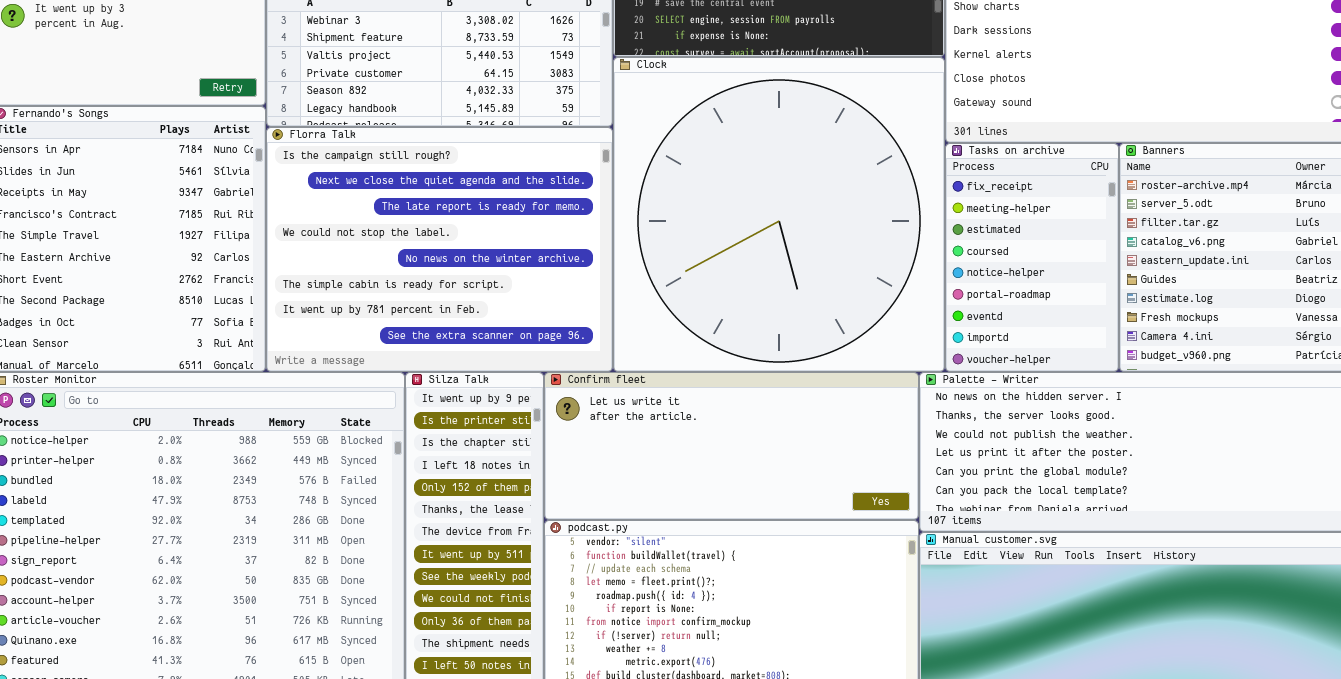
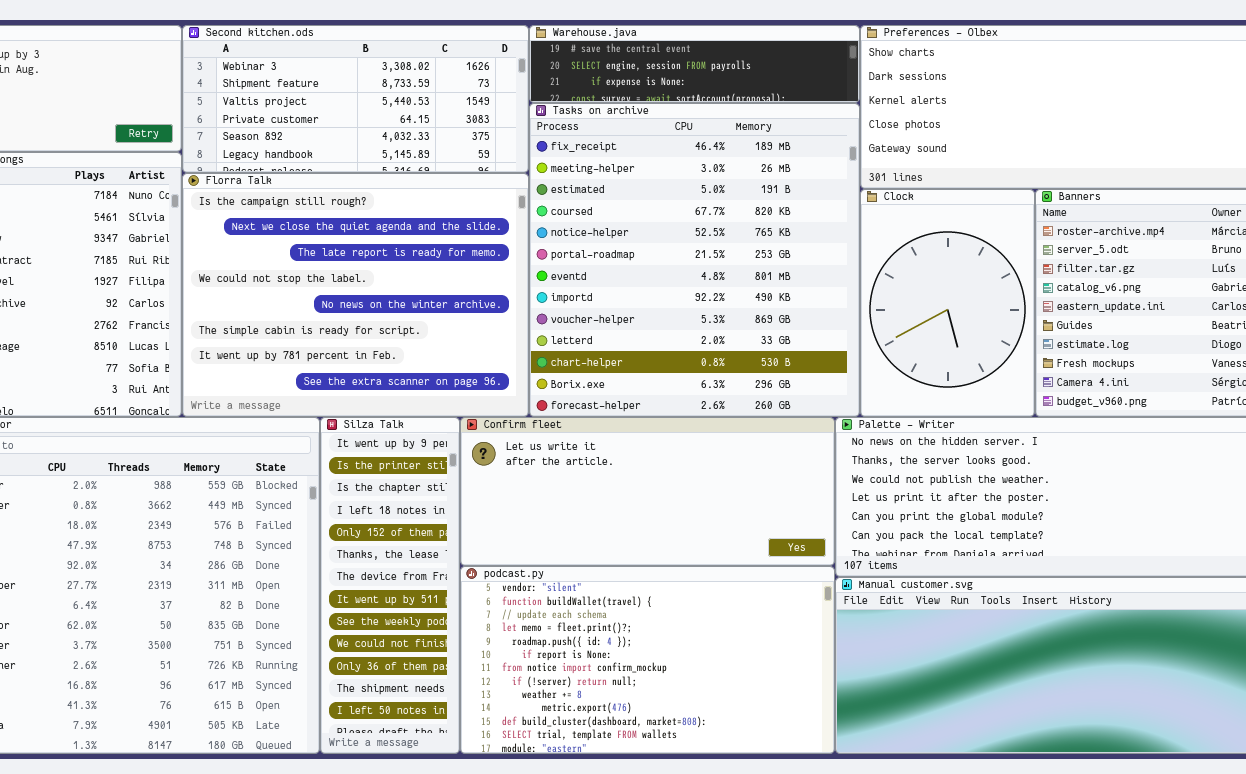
Clock: [613,57,945,372] -> [860,189,1035,417], moved, resized
Tasks on archive: [945,143,1119,372] -> [529,103,860,417], moved, resized

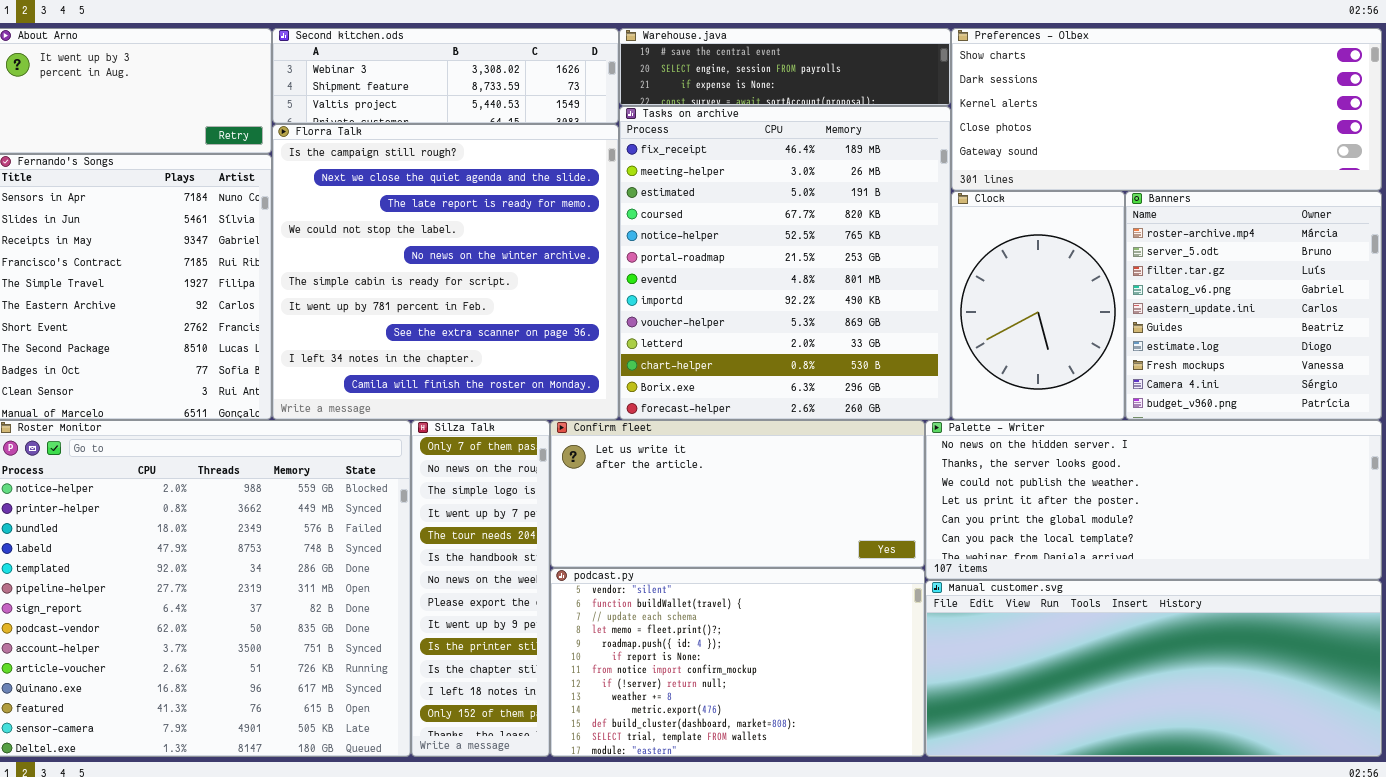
Second kitchen.ods: [182,25,529,173] -> [272,28,619,124], resized
Florra Talk: [182,173,529,417] -> [272,124,619,420], resized
Silza Talk: [320,417,460,754] -> [411,420,550,757], scrolled up 8 rows

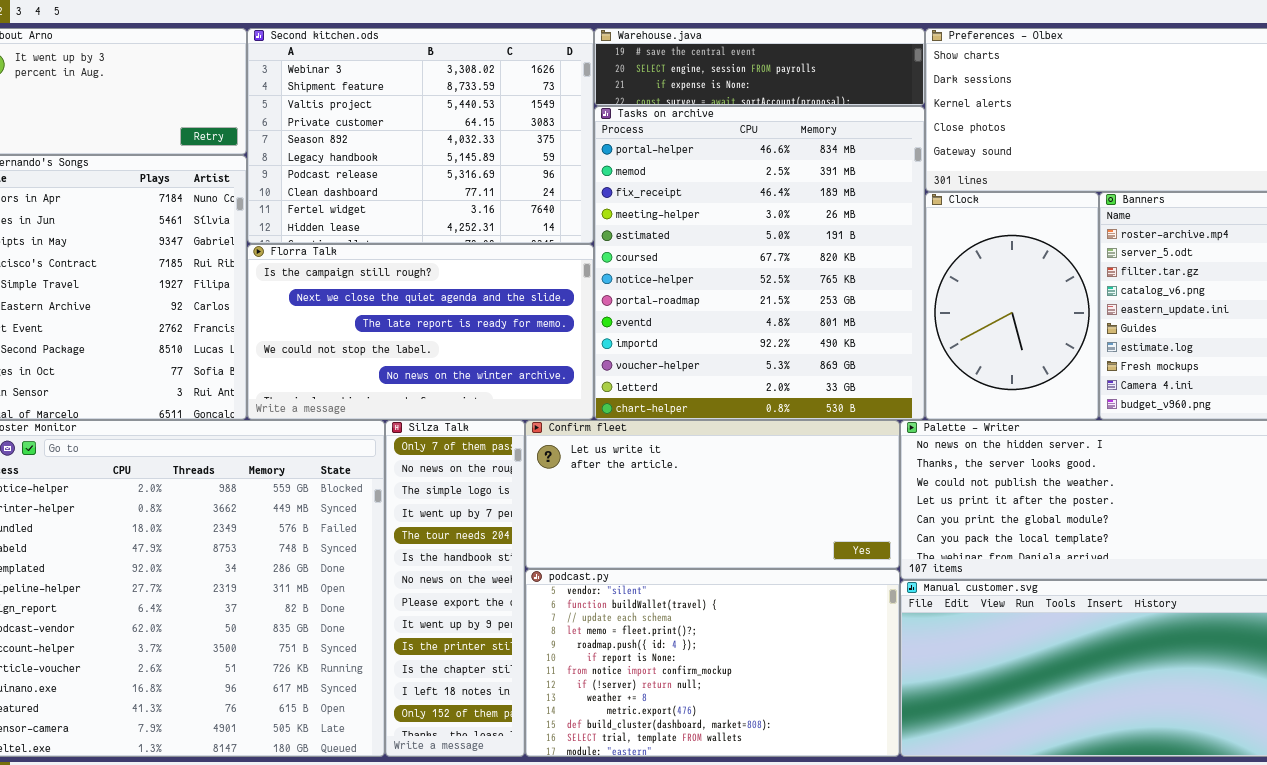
Second kitchen.ods: [272,28,619,124] -> [247,28,594,244], resized
Tasks on archive: [619,106,951,420] -> [594,106,925,420], scrolled up 2 rows
Florra Talk: [272,124,619,420] -> [247,244,594,420], resized

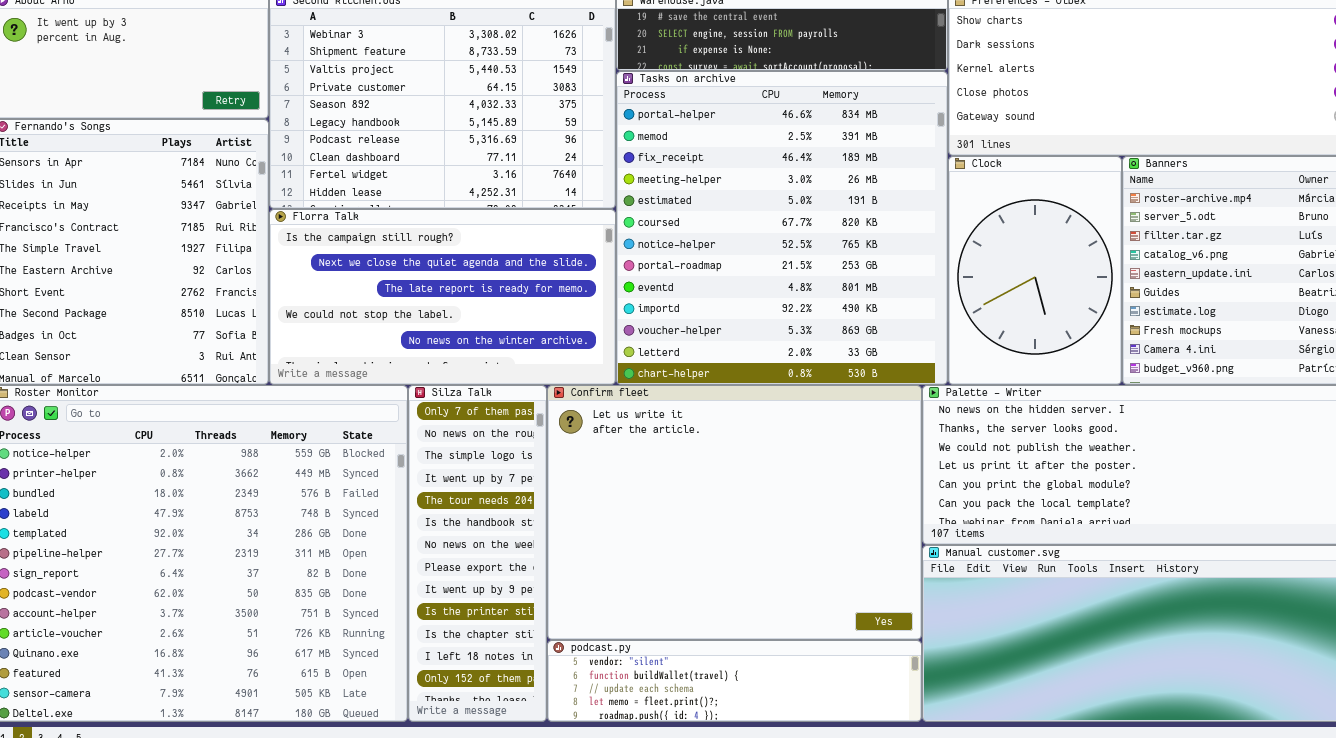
Confirm fleet: [525,420,900,569] -> [547,385,922,640], resized
podcast.py: [525,569,900,757] -> [547,640,922,722], resized

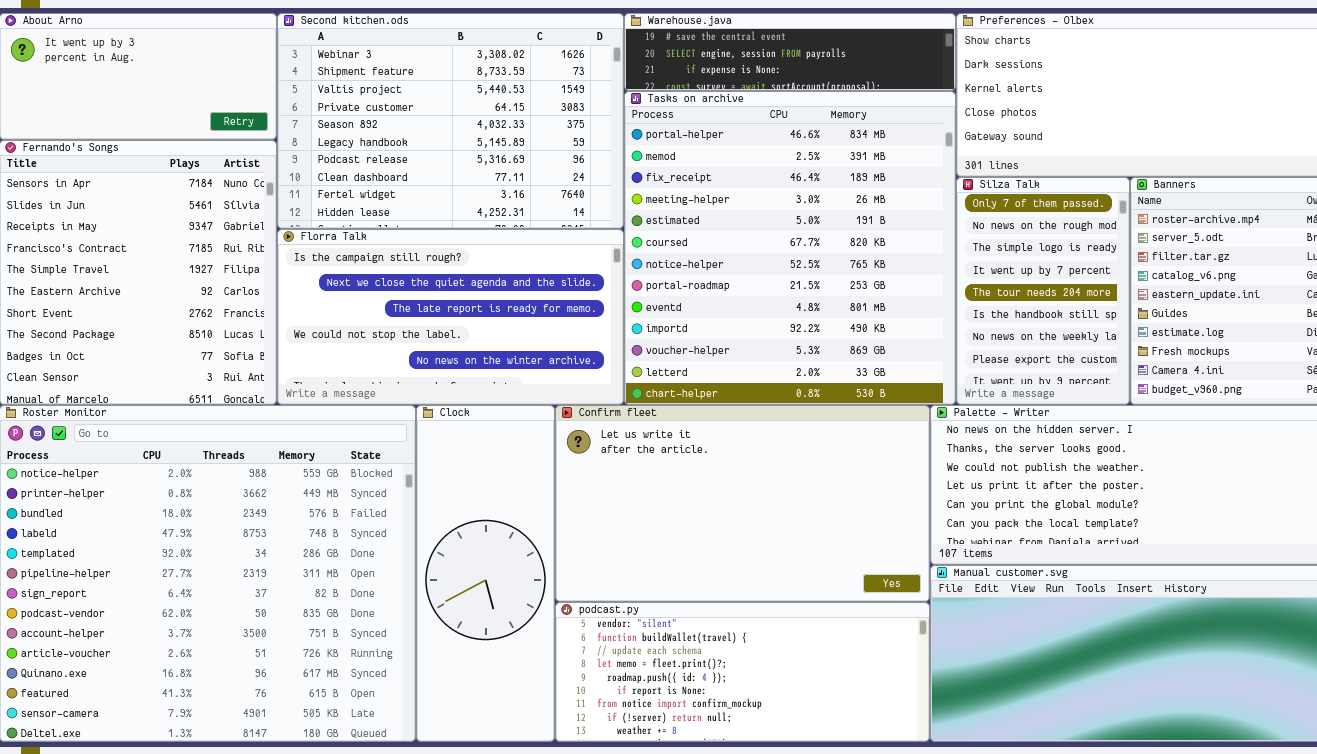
Clock: [948,156,1122,385] -> [416,405,555,742], moved, resized
Silza Talk: [408,385,547,722] -> [956,177,1130,405], moved, resized
Confirm fleet: [547,385,922,640] -> [555,405,930,602], resized
podcast.py: [547,640,922,722] -> [555,602,930,742], resized

